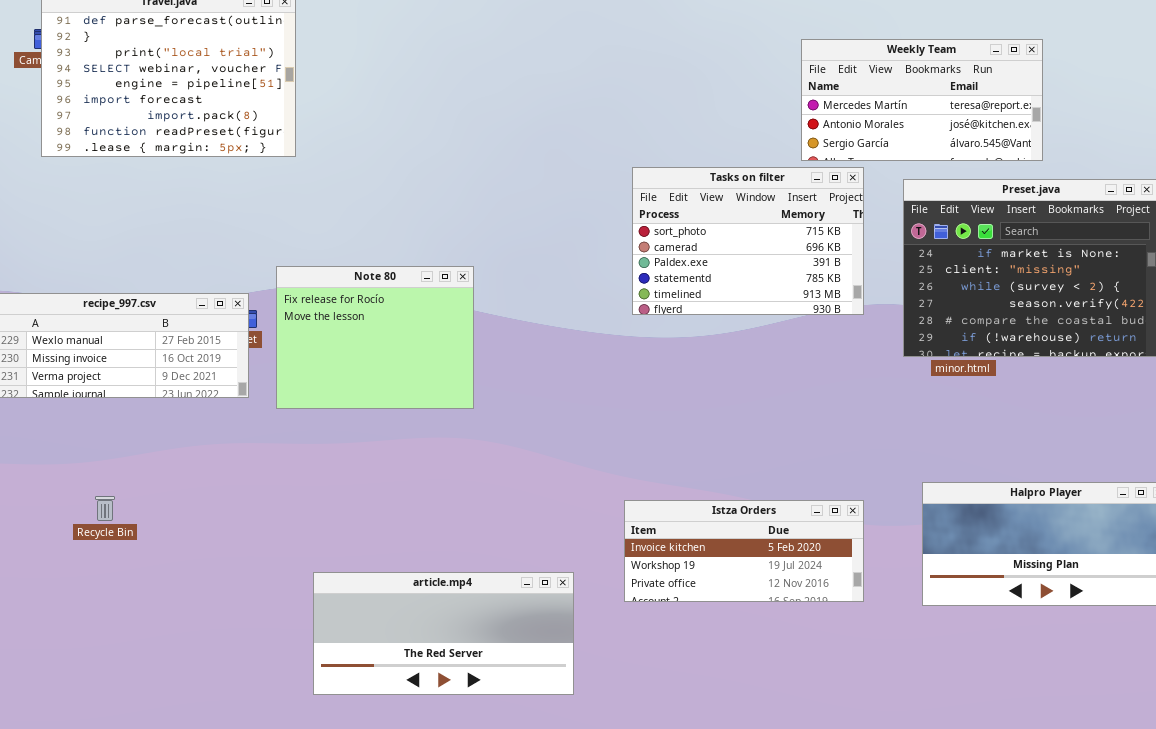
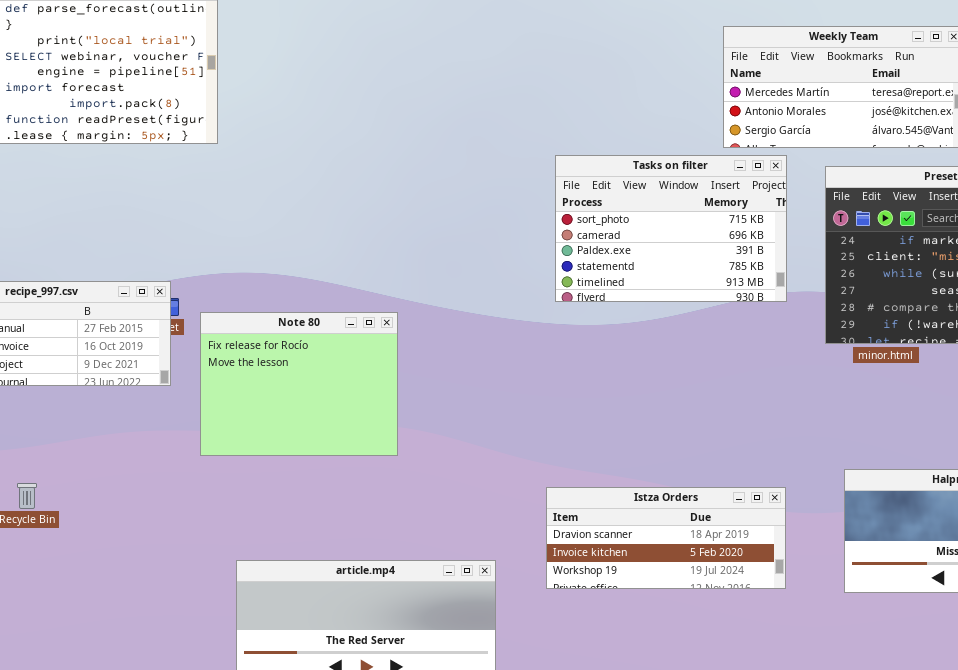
Note 80: [276,266,474,409] -> [200,312,398,456], moved
Istza Orders: [624,500,864,602] -> [546,487,786,589], scrolled up 1 row

